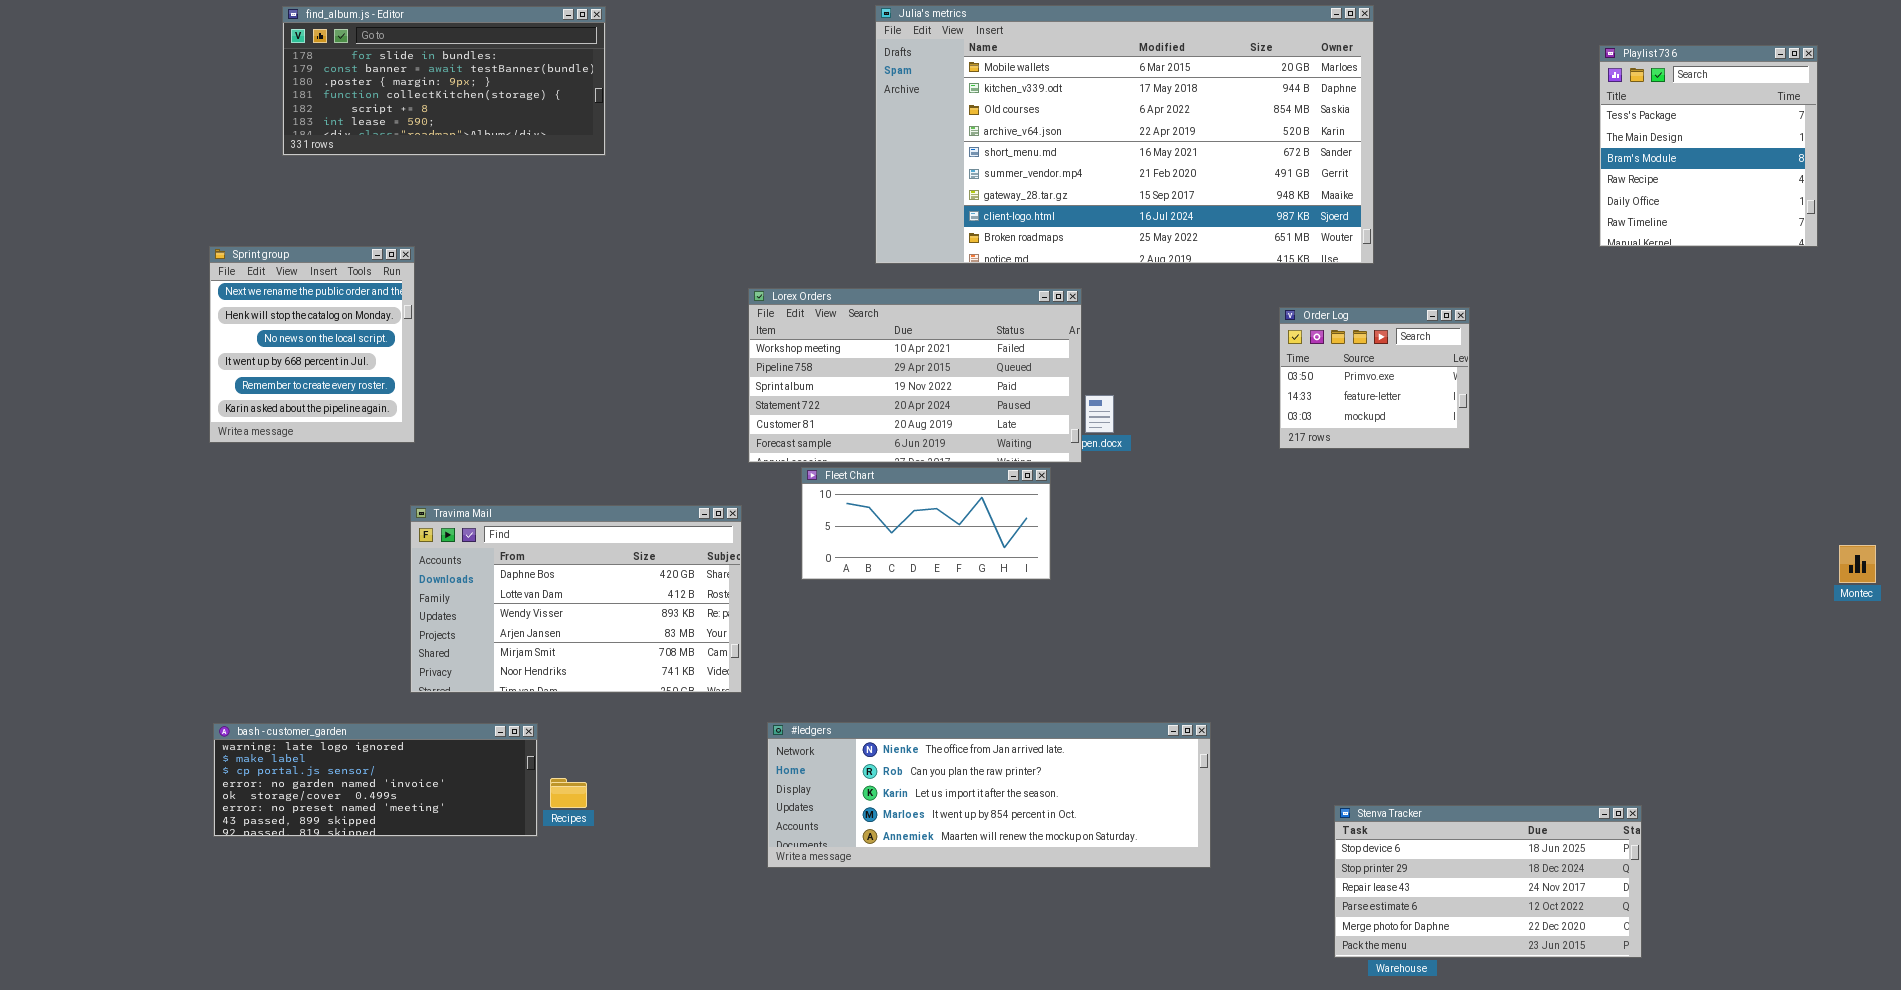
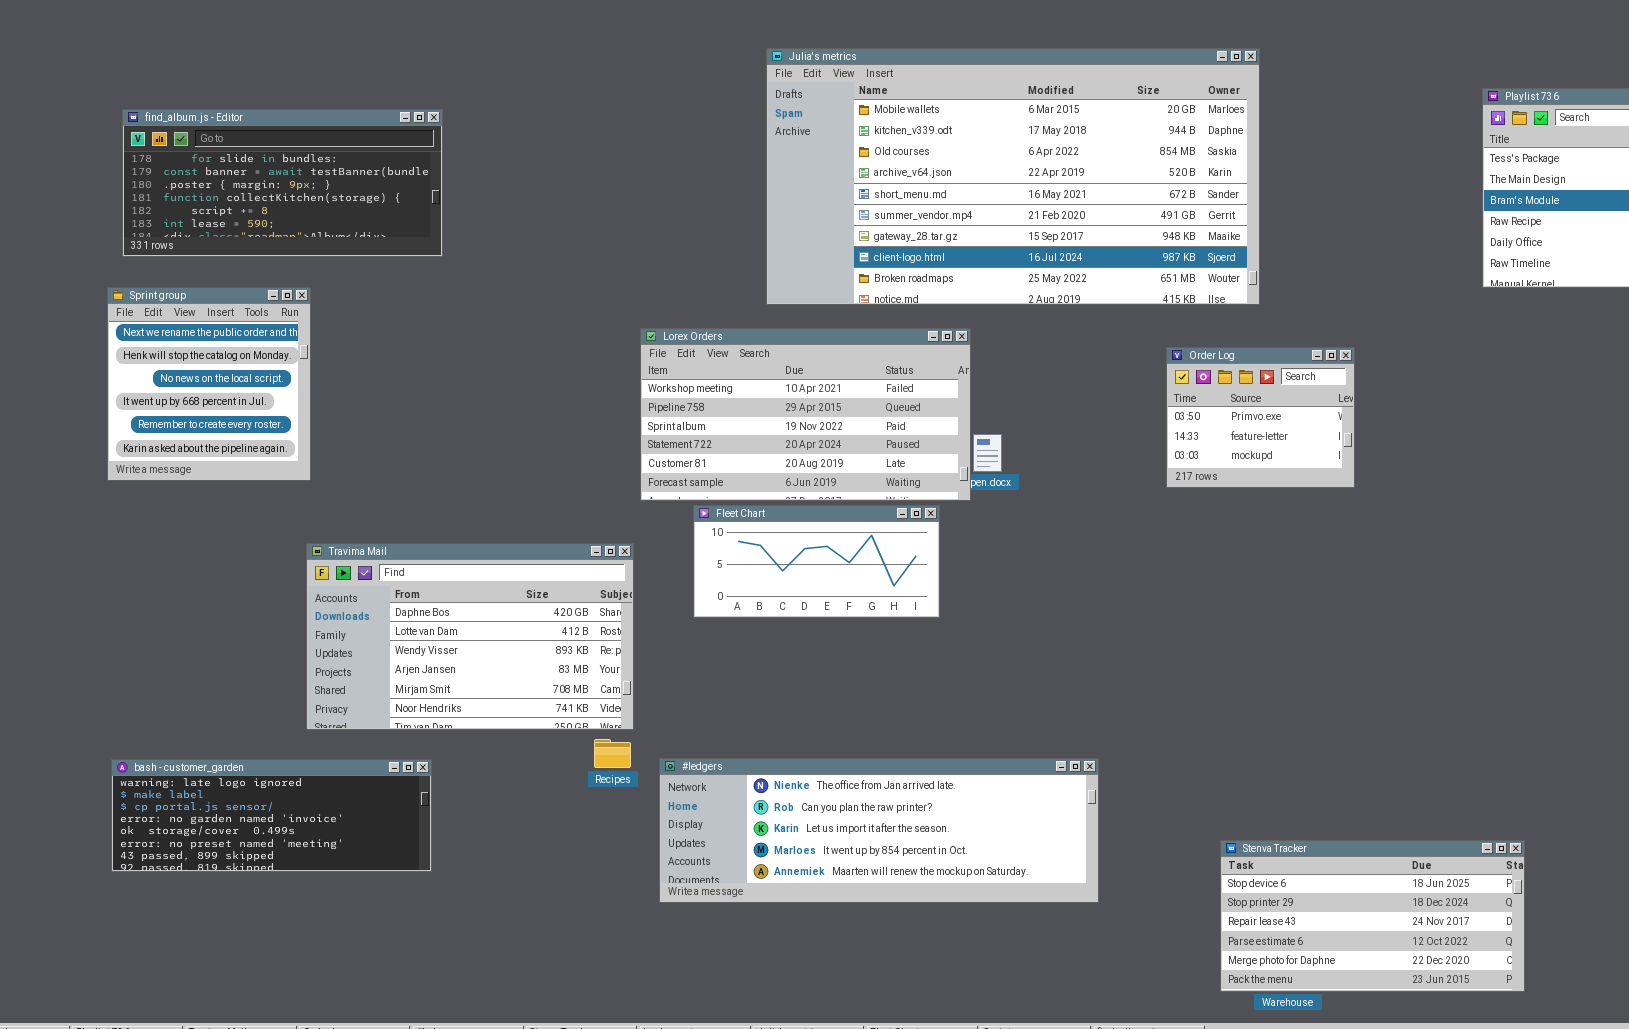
find_album.js - Editor: [282,6,606,156] -> [122,109,443,257], moved
Recipes: [550,778,587,808] -> [594,739,631,768], moved

